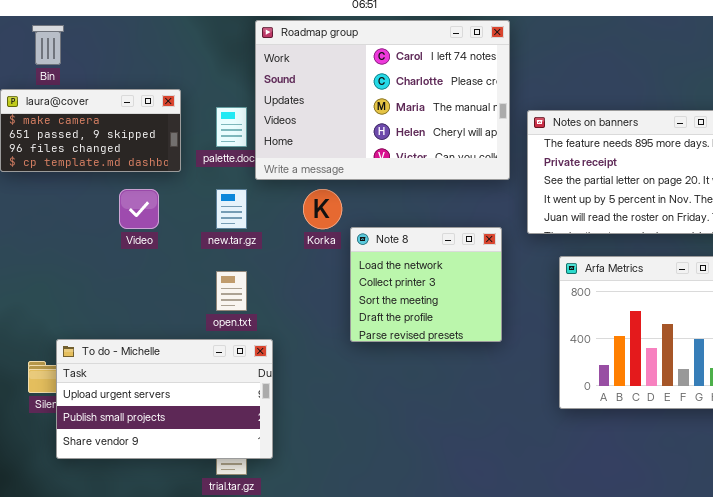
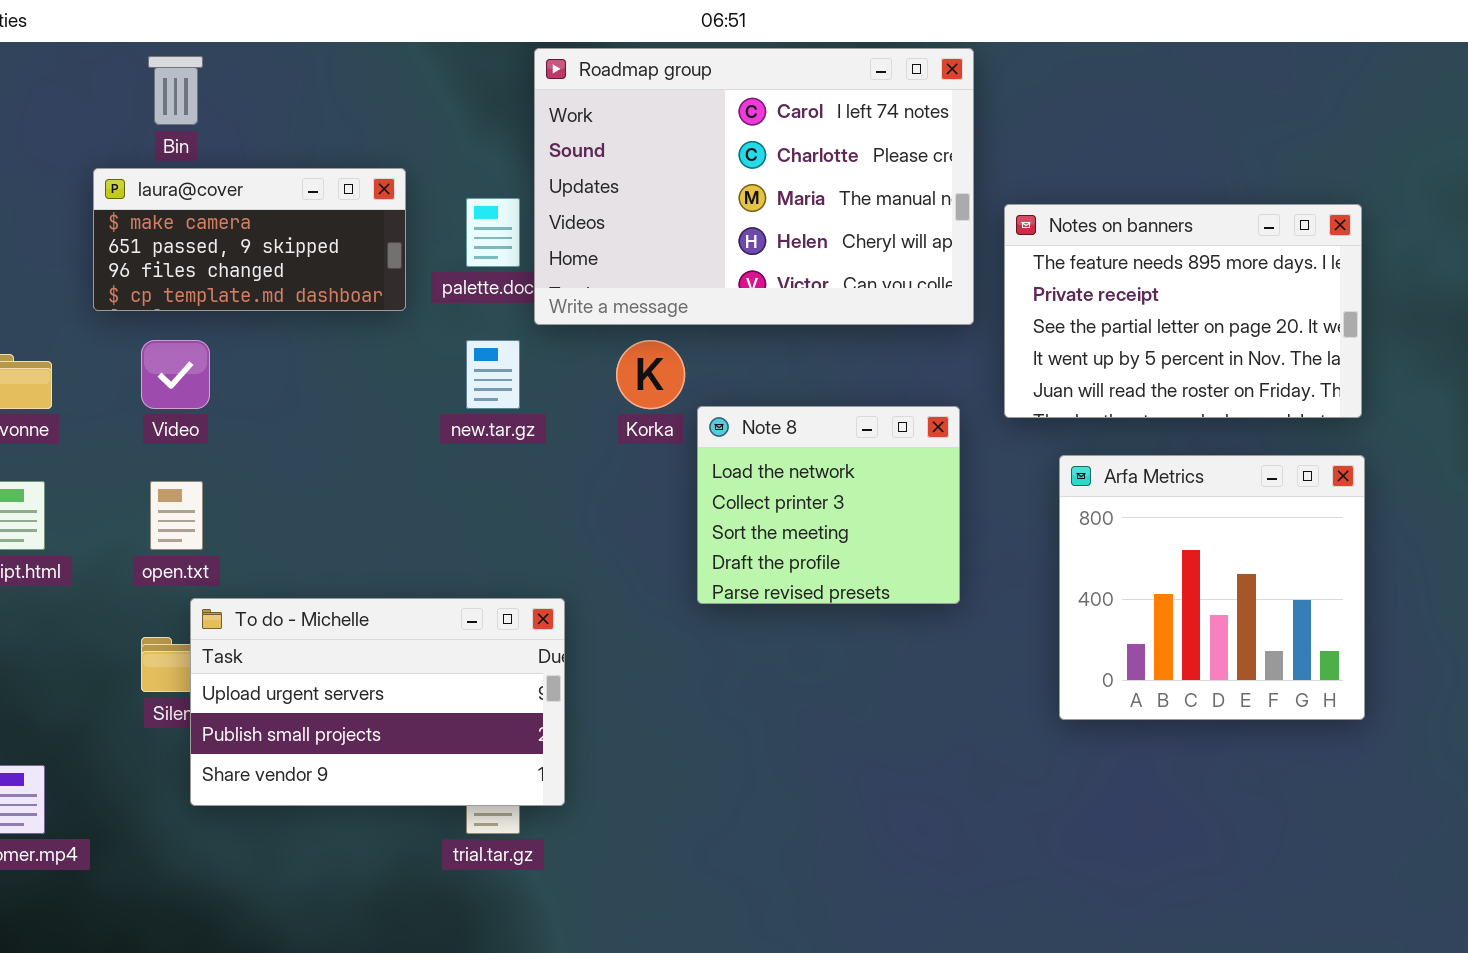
Video: [119,189,159,229] -> [141,340,210,409], moved
open.txt: [216,271,247,311] -> [150,481,203,550], moved

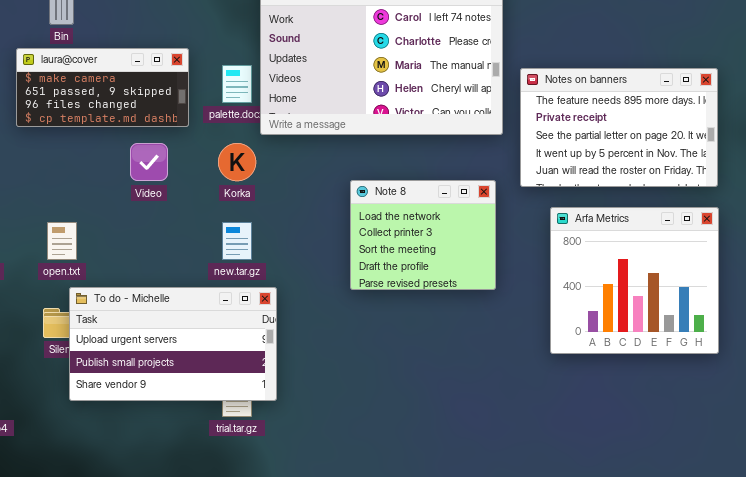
Video: [141,340,210,409] -> [130,143,168,181], moved
new.tar.gz: [466,340,520,409] -> [222,222,252,260], moved
Korka: [616,340,685,409] -> [218,143,256,181], moved

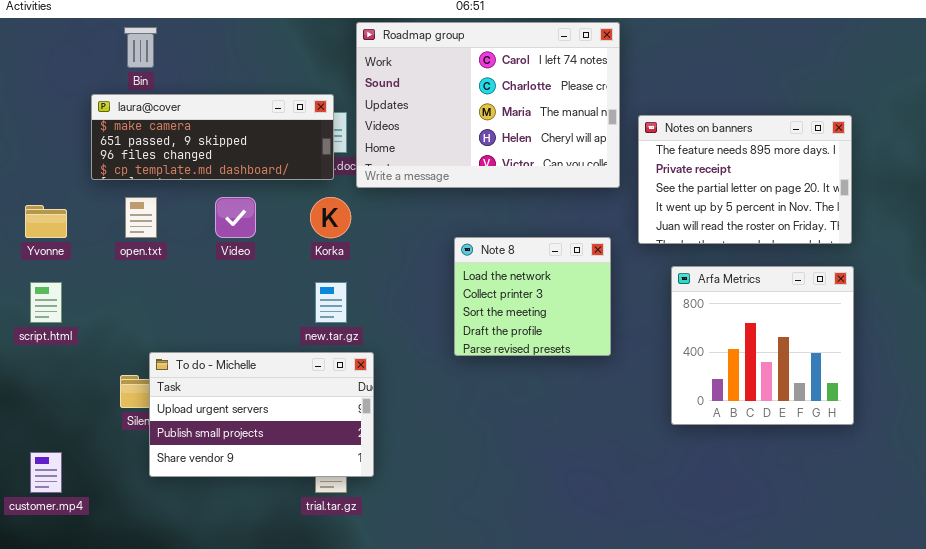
laura@cover: [16,48,189,127] -> [91,94,334,180], resized
open.txt: [47,222,77,260] -> [125,197,157,238], moved

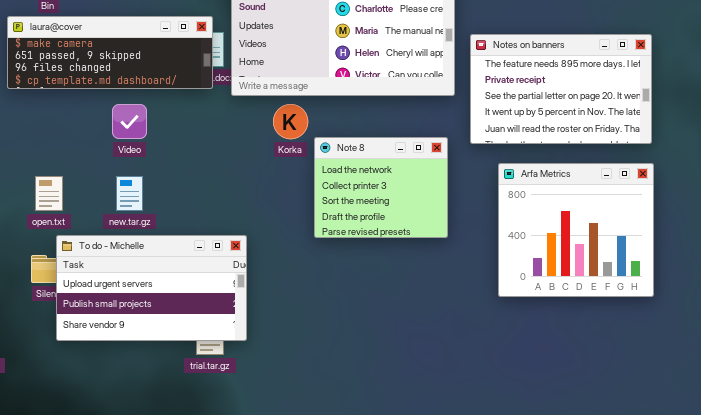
open.txt: [125,197,157,238] -> [35,176,63,211], moved
Korka: [310,197,351,238] -> [273,104,308,139], moved
new.tar.gz: [315,282,347,323] -> [116,176,143,211], moved

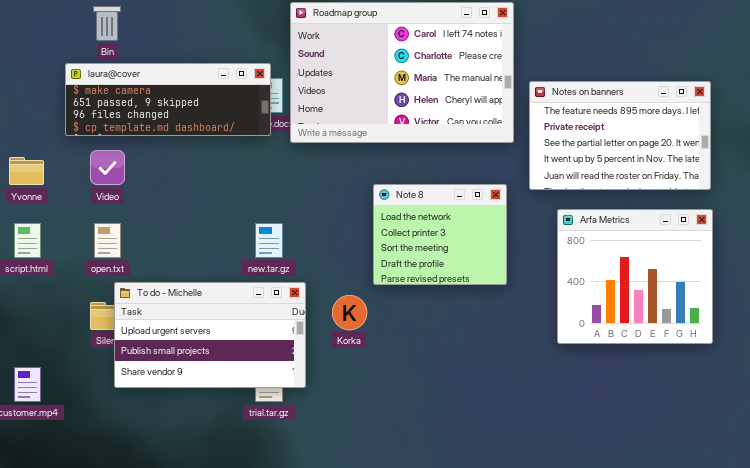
Video: [112,104,147,139] -> [90,150,125,185], moved
Korka: [273,104,308,139] -> [332,295,367,330], moved
new.tar.gz: [116,176,143,211] -> [255,223,283,258], moved

